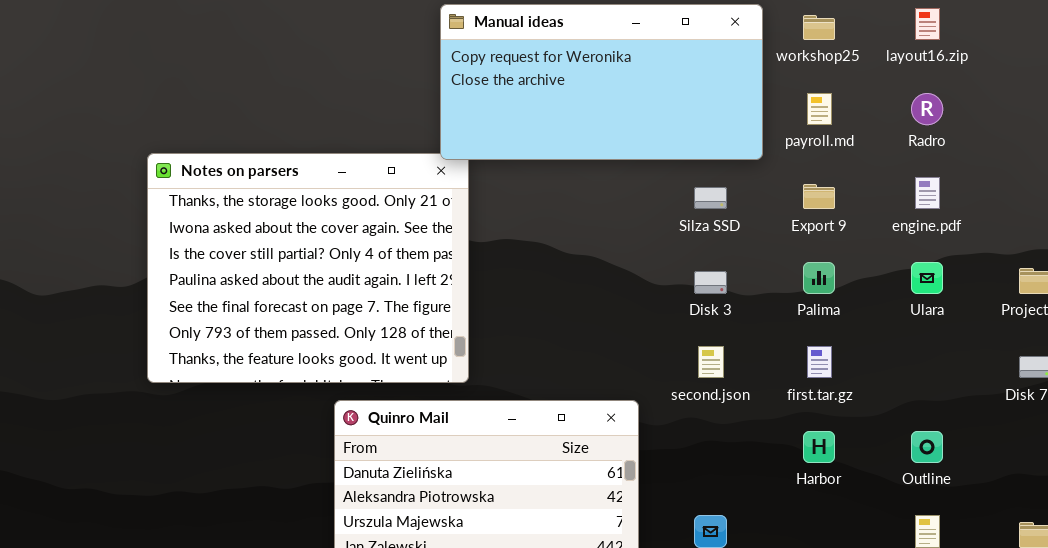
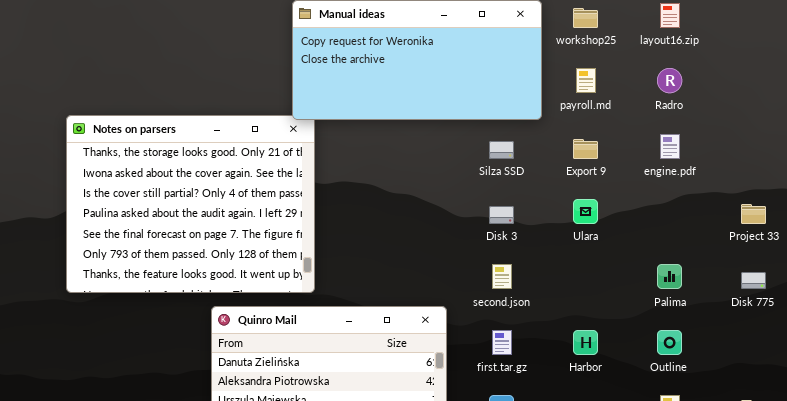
Palima: [803,262,835,294] -> [657,264,682,289], moved
Ulara: [911,262,943,294] -> [573,199,598,224], moved
first.tar.gz: [807,346,832,378] -> [492,330,512,355], moved

